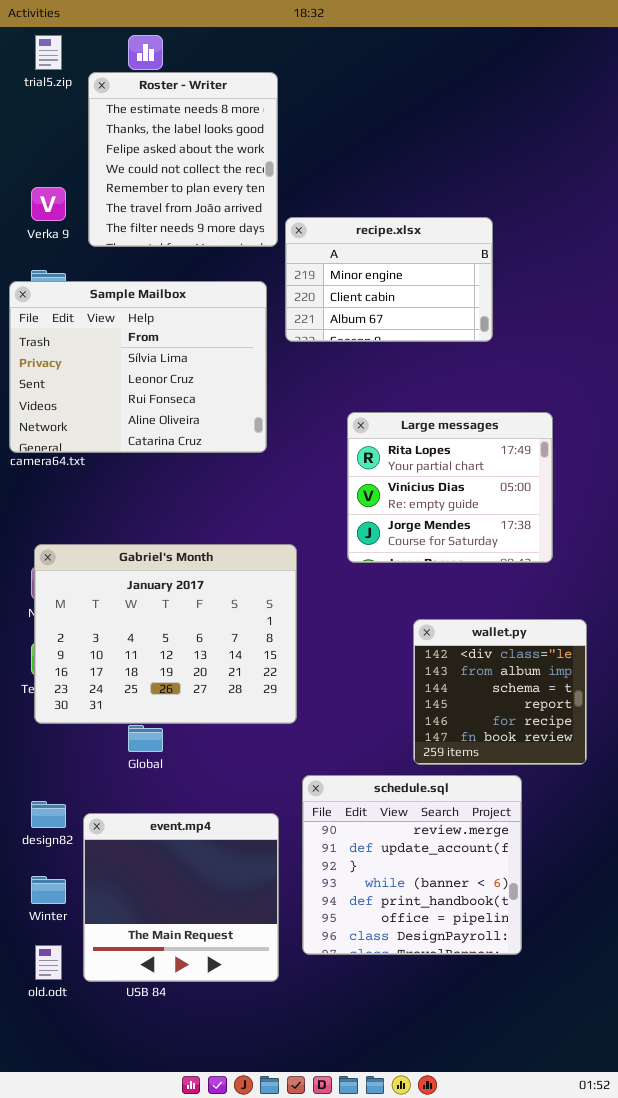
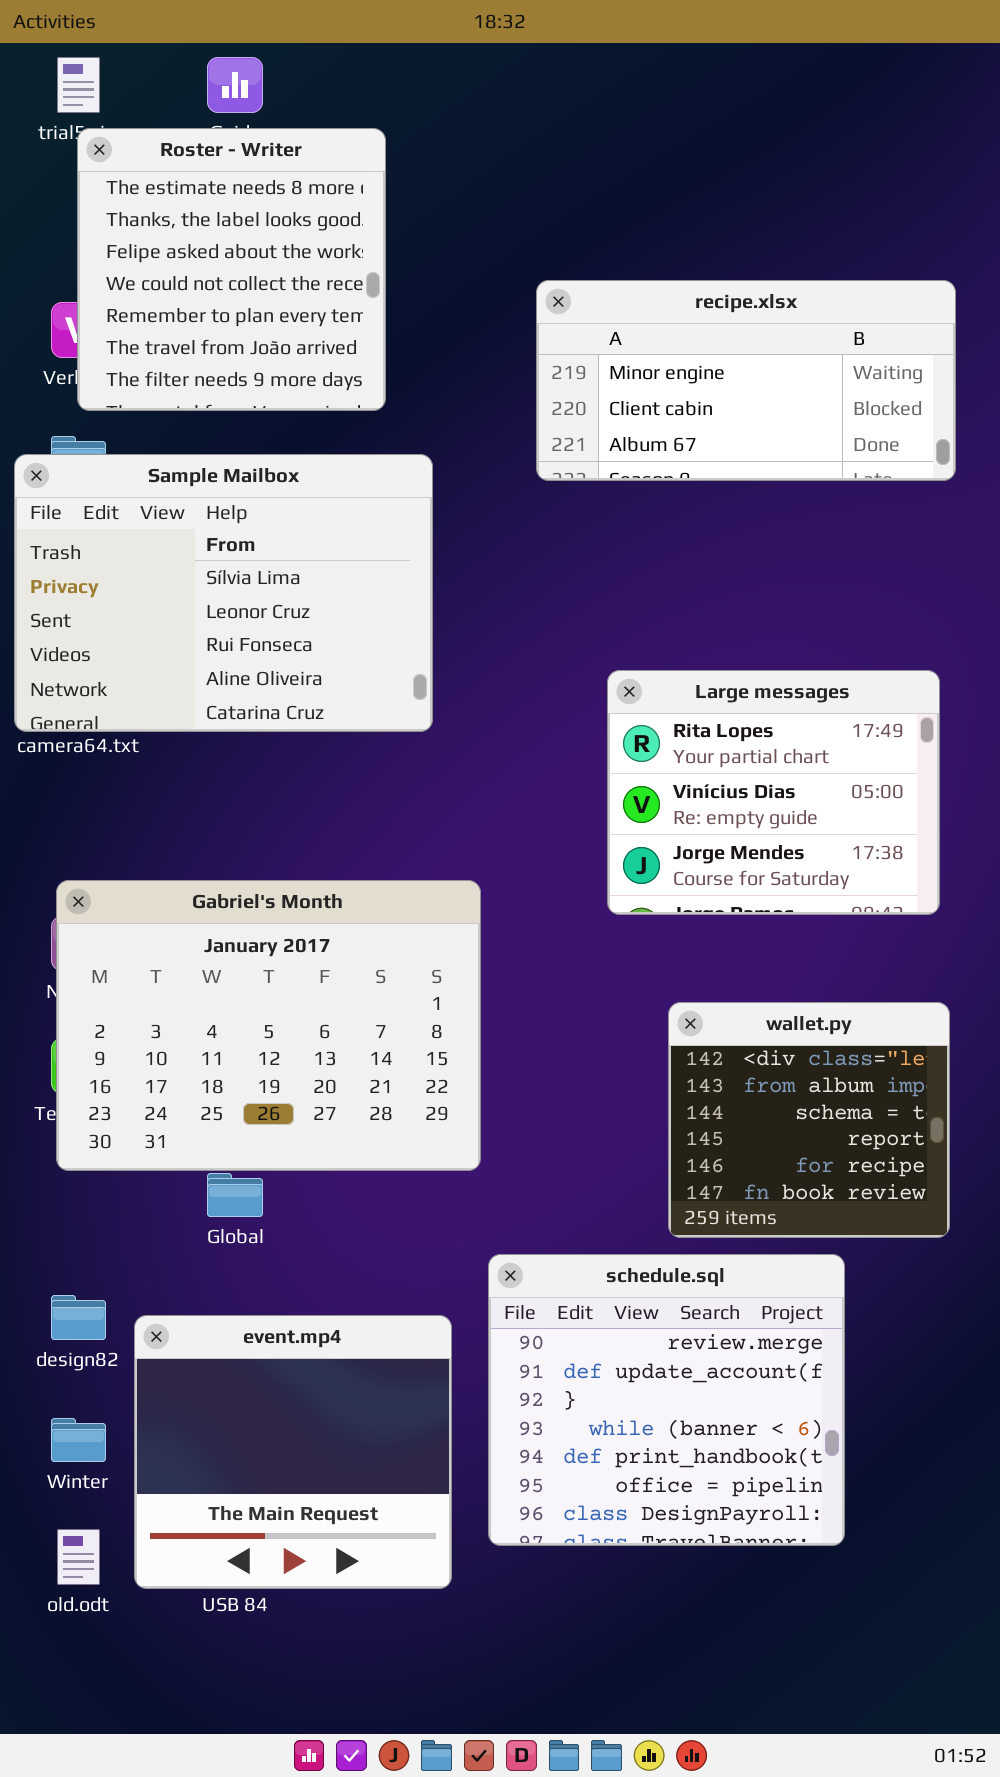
Roster - Writer: [88,72,278,247] -> [77,128,386,411], moved
recipe.xlsx: [285,217,493,342] -> [536,280,956,481], moved, resized
Large messages: [347,412,553,563] -> [607,670,940,915], moved

